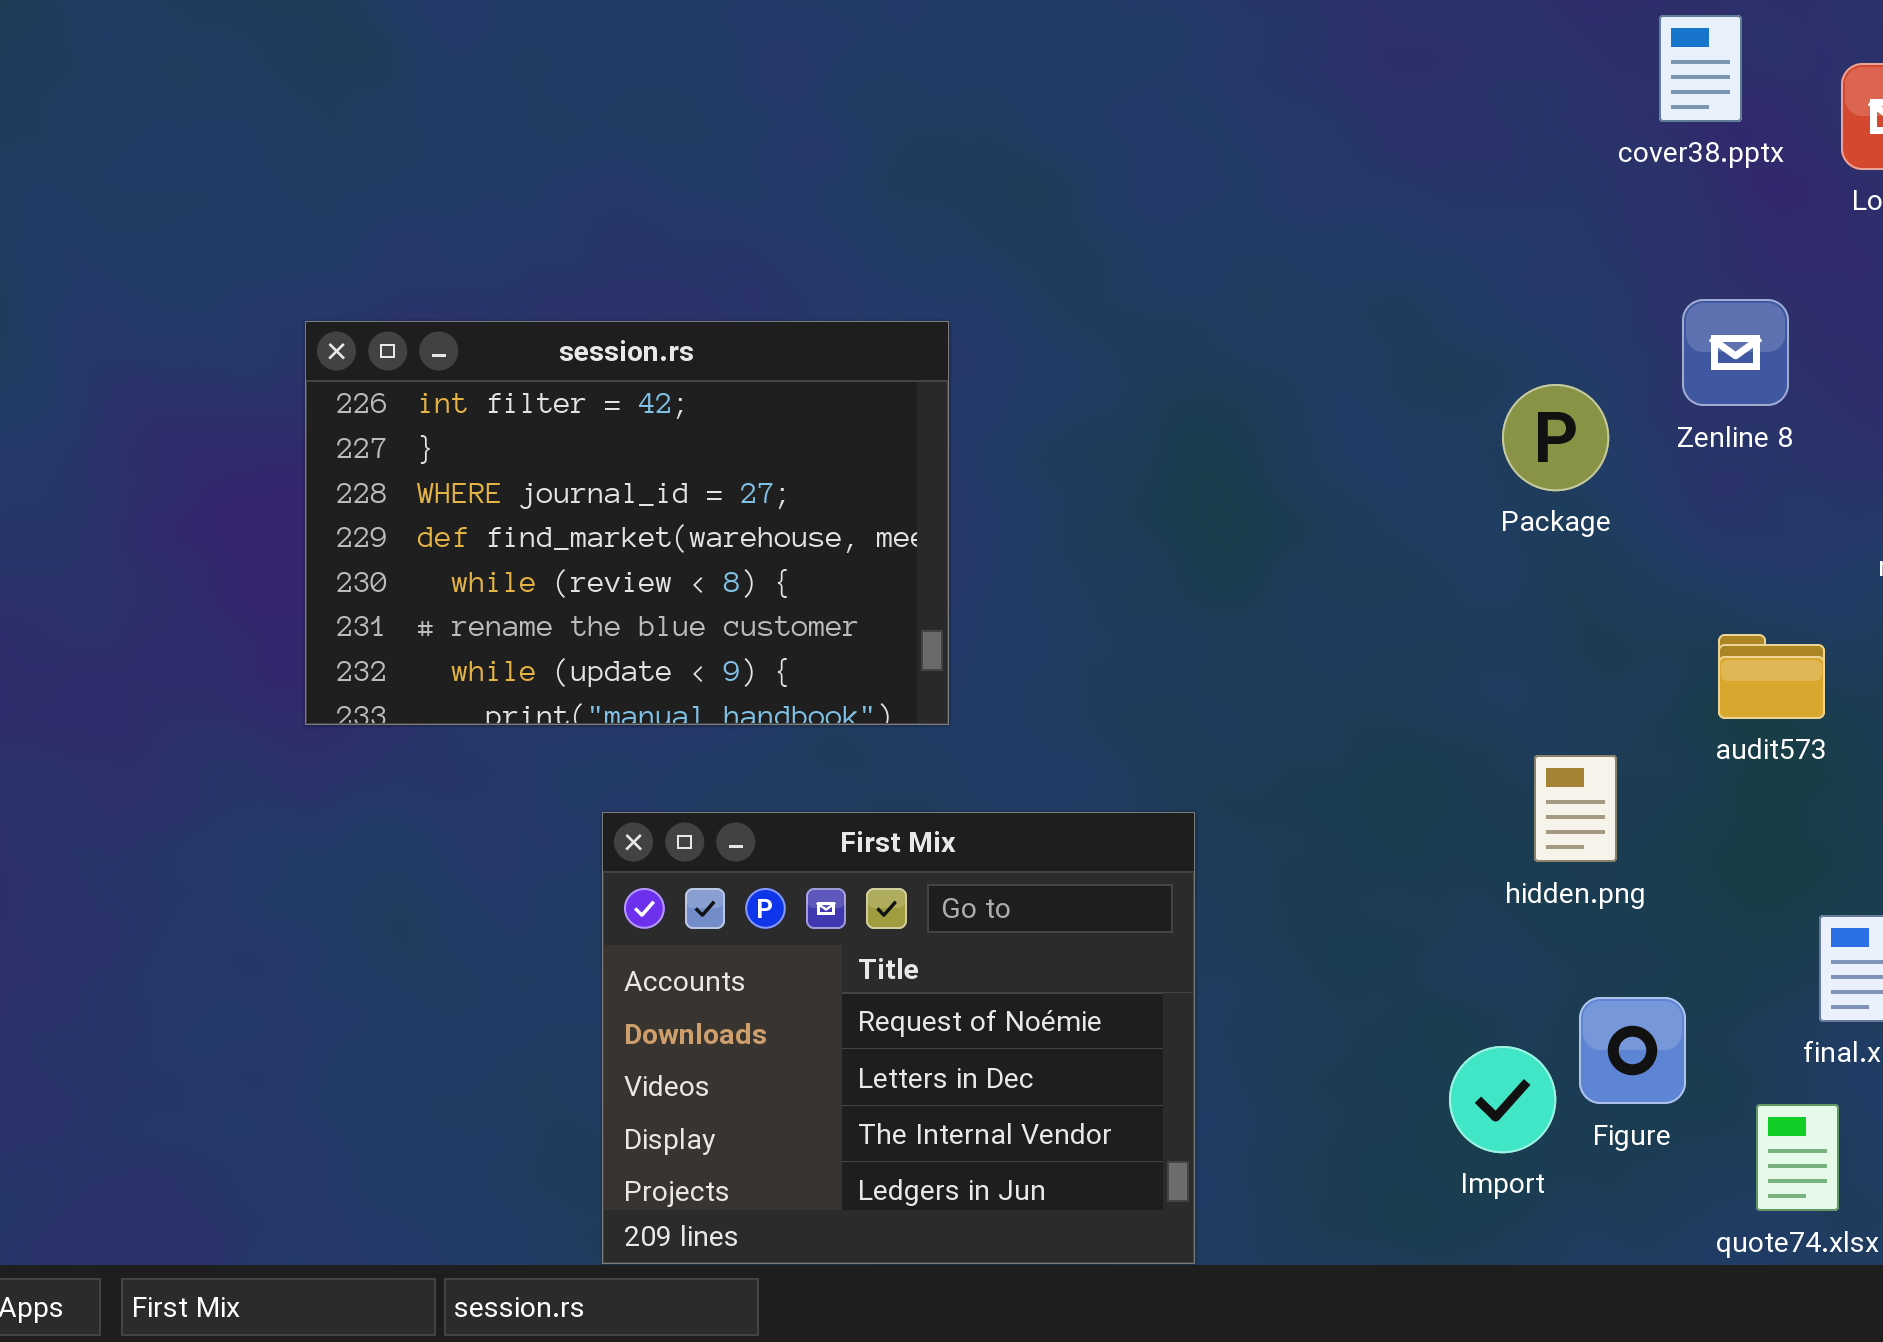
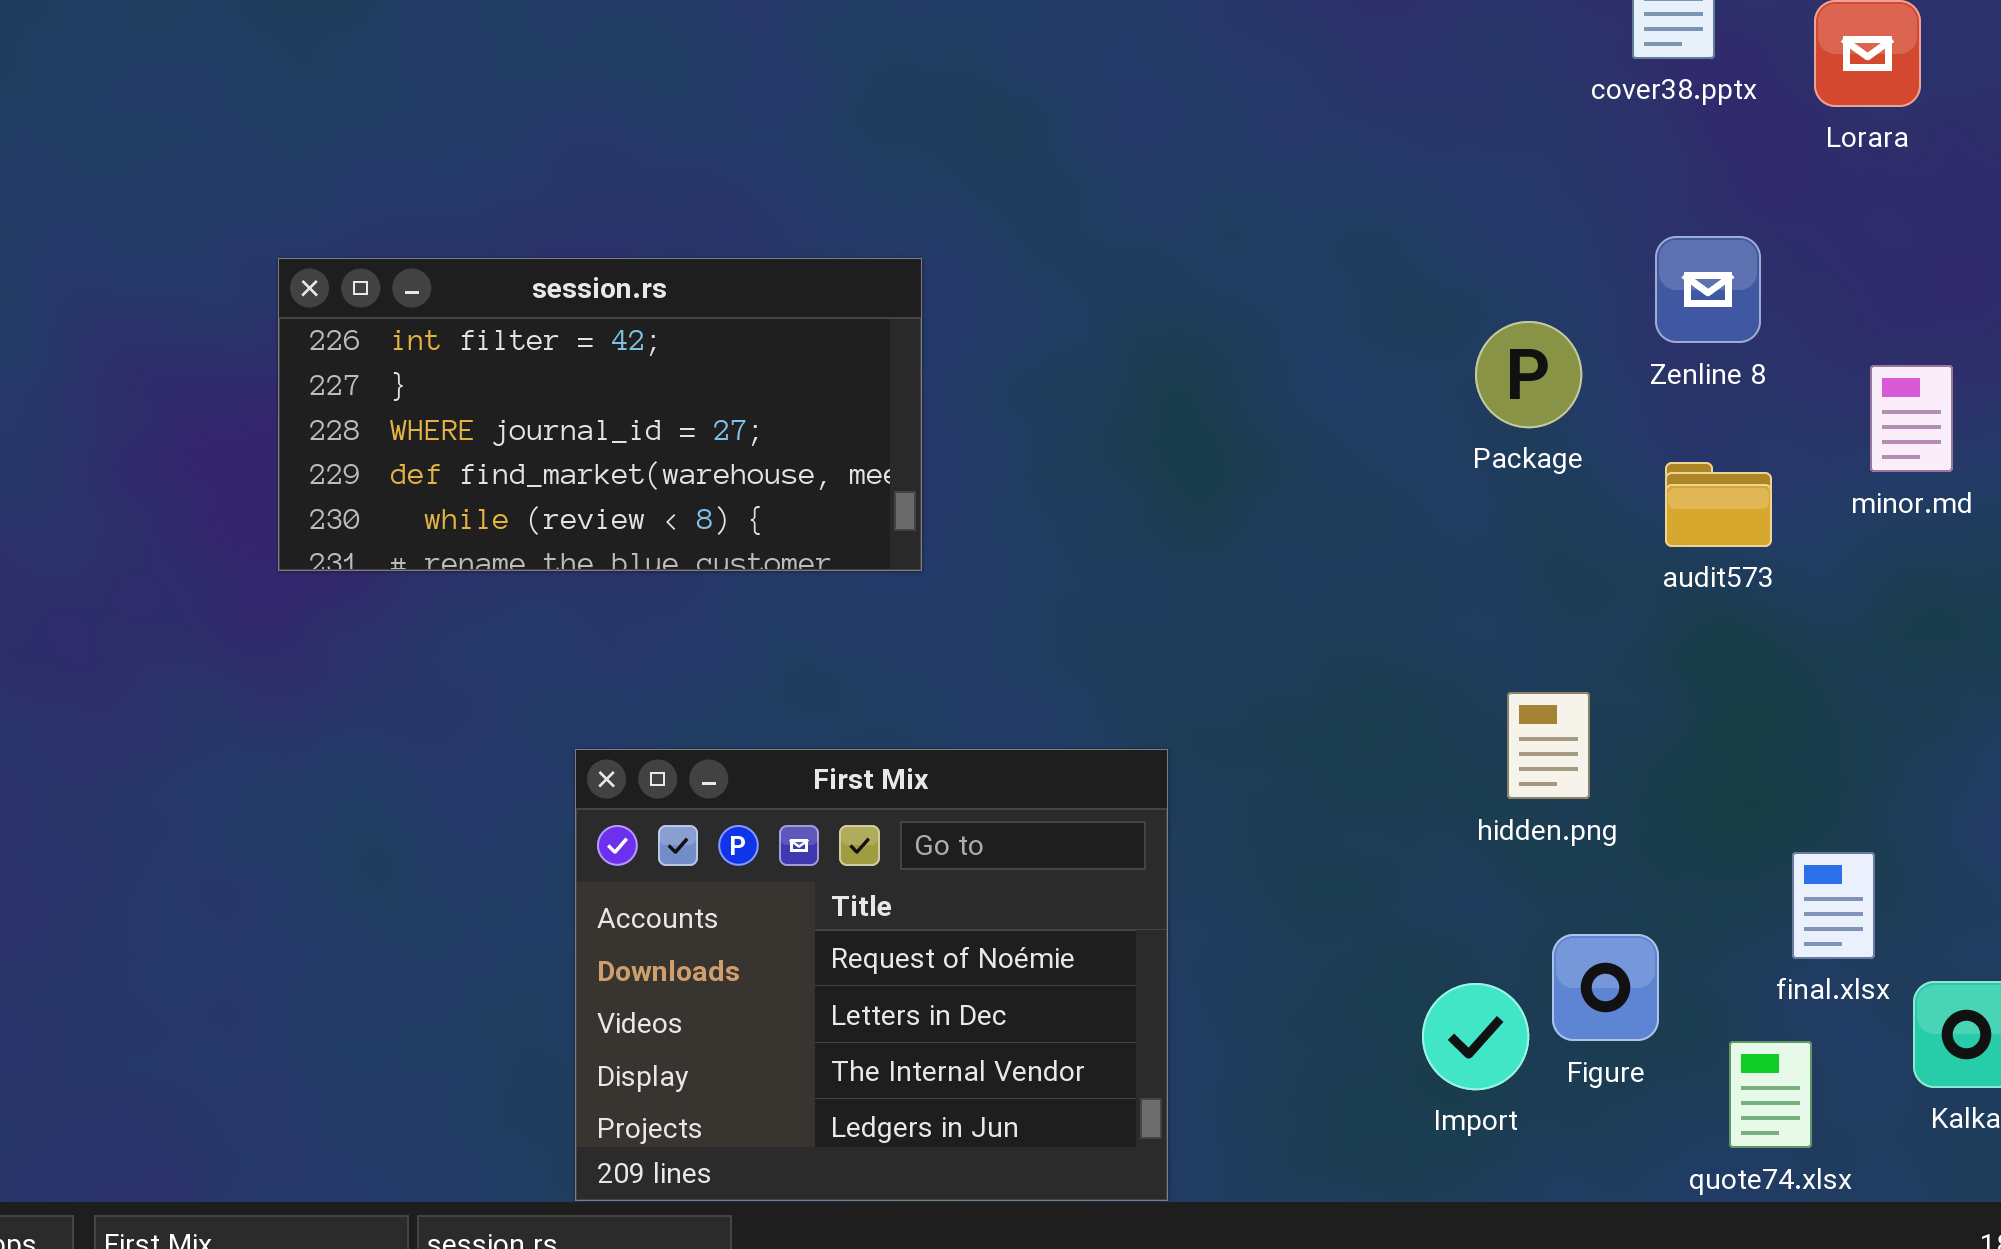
session.rs: [305,321,949,725] -> [278,258,922,571], resized
audit573: [1718,634,1825,719] -> [1665,462,1772,547], moved

